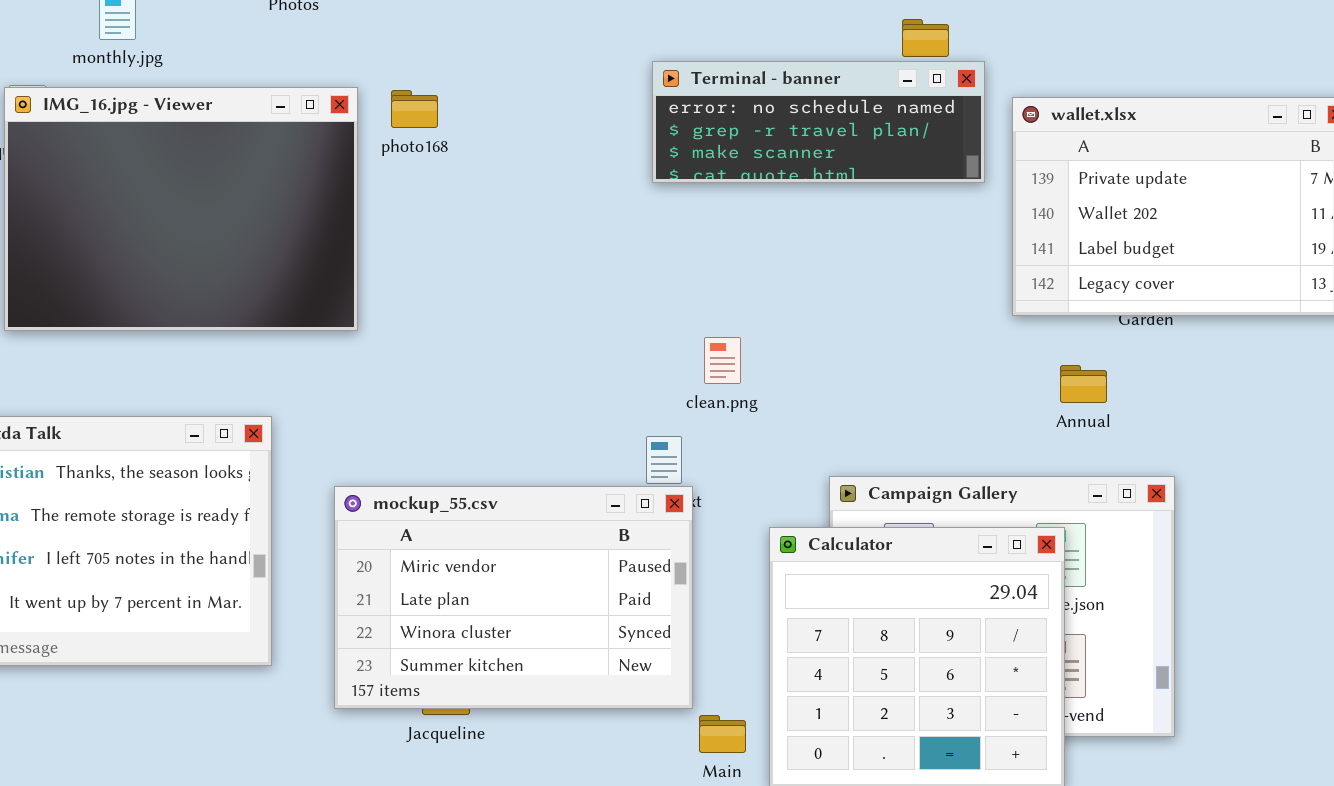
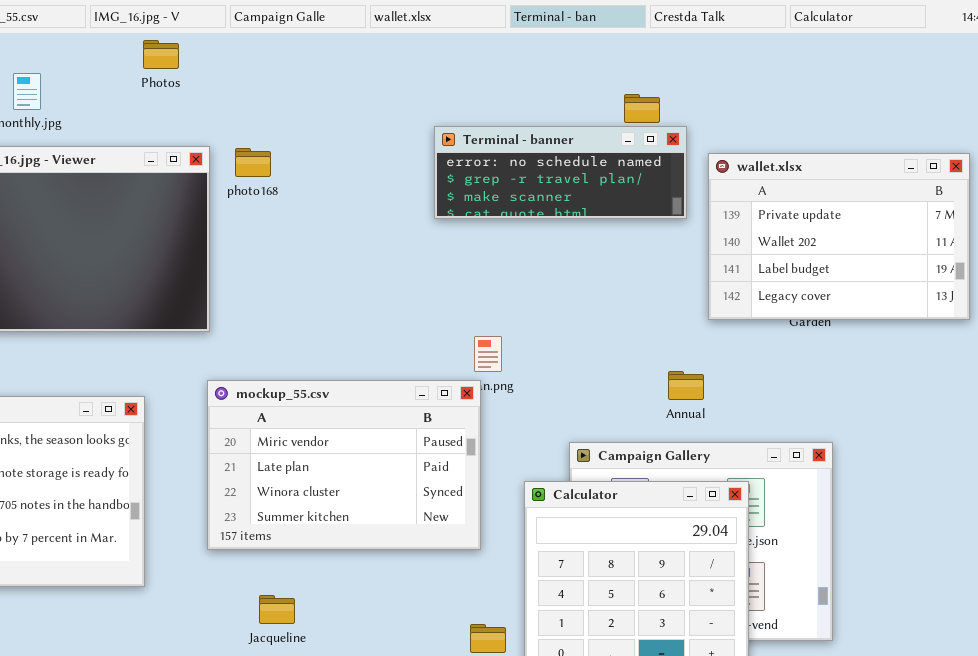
Annual: [1060,365,1107,403] -> [668,371,704,400], moved
mockup_55.csv: [334,486,693,709] -> [207,380,481,550], moved

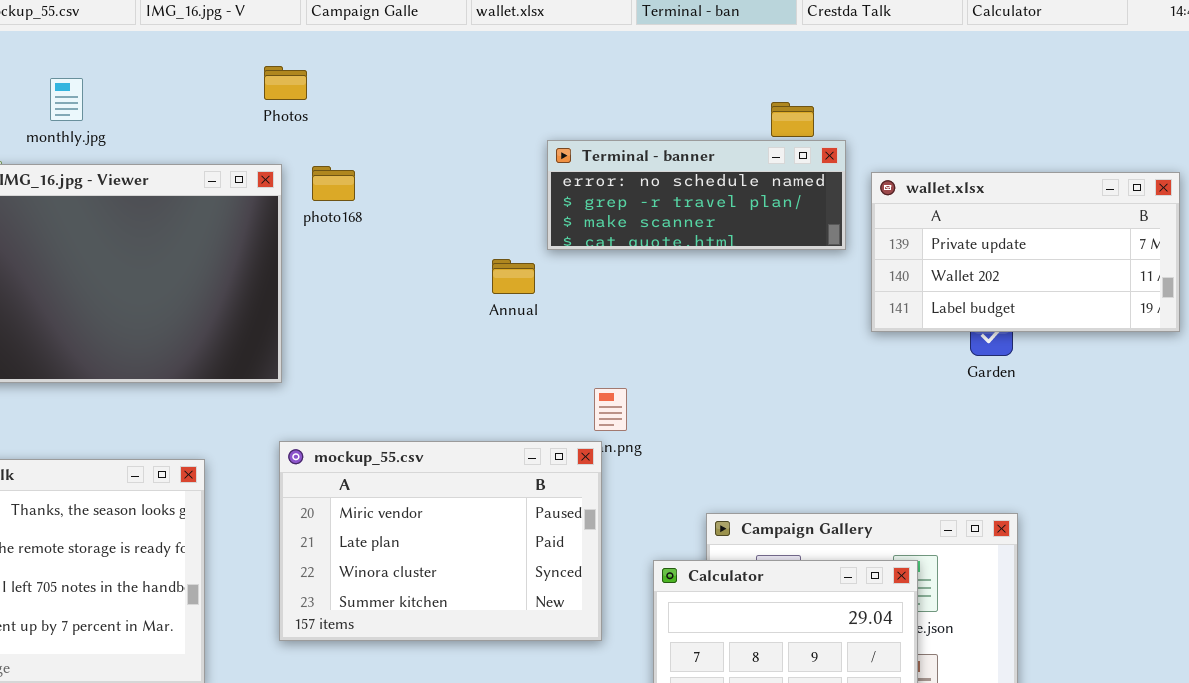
Photos: [143,40,179,69] -> [264,66,307,100], moved
wallet.xlsx: [708,153,970,320] -> [871,172,1180,332], resized
Annual: [668,371,704,400] -> [492,259,535,294], moved

